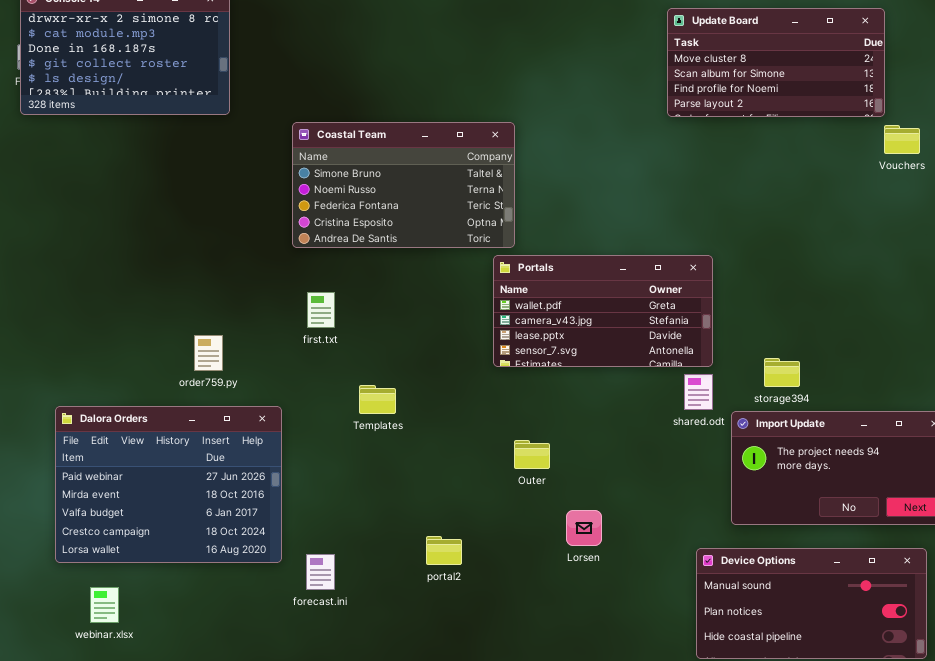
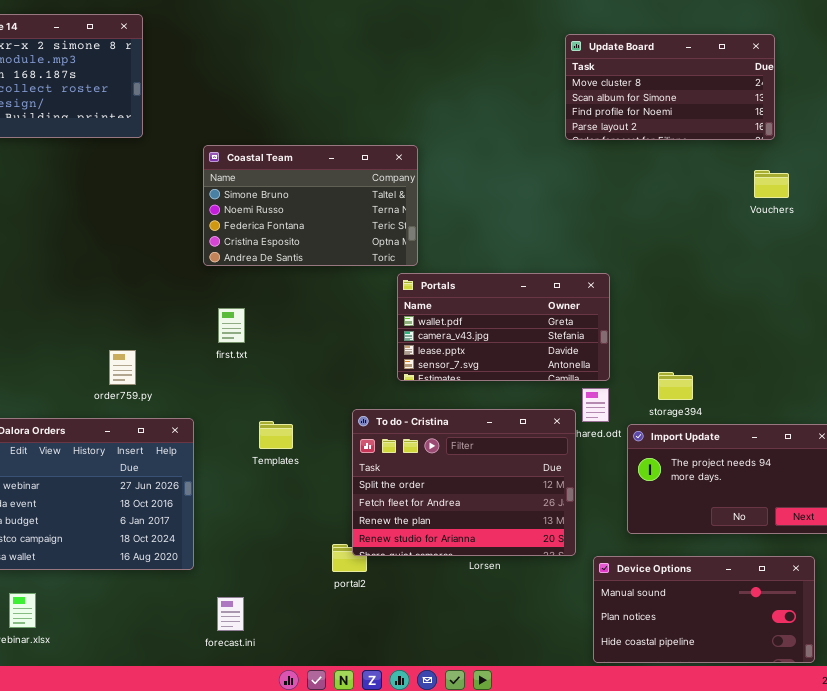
Vouchers: [884,125,920,154] -> [754,170,789,198], moved
Templates: [359,385,396,414] -> [259,421,293,449], moved
To do - Cristina: none -> [352,409,576,556], opened
forecast.ini: [306,554,335,590] -> [217,597,244,631], moved

